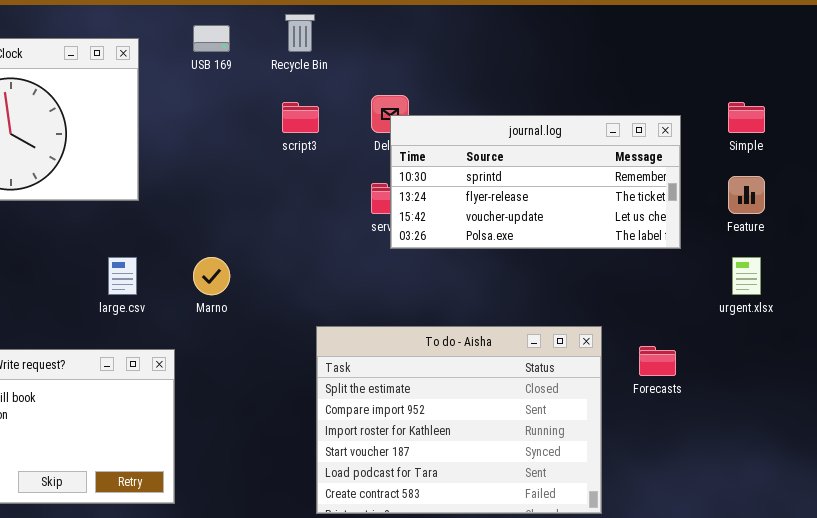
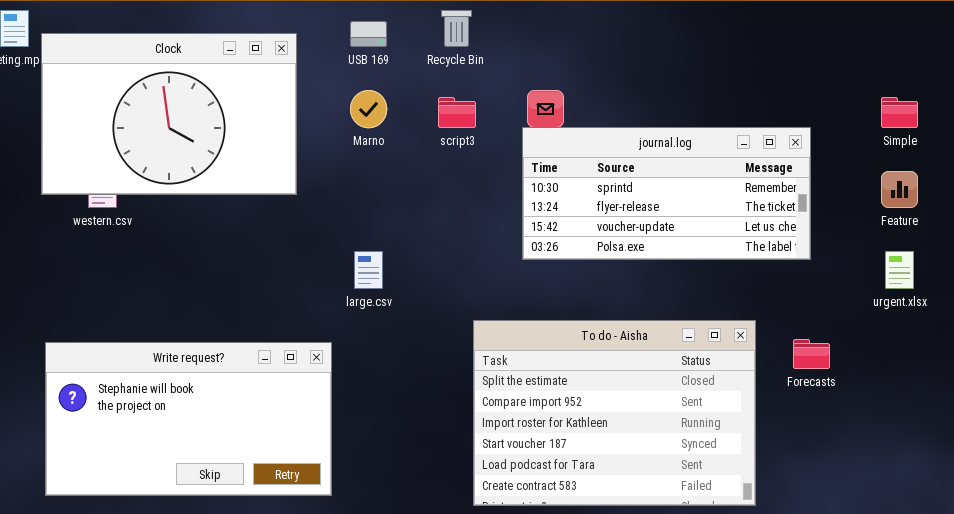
journal.log: [390,115,681,249] -> [522,127,811,260], moved
large.csv: [108,257,137,295] -> [354,251,383,289], moved
Marno: [193,257,230,295] -> [350,90,387,128], moved

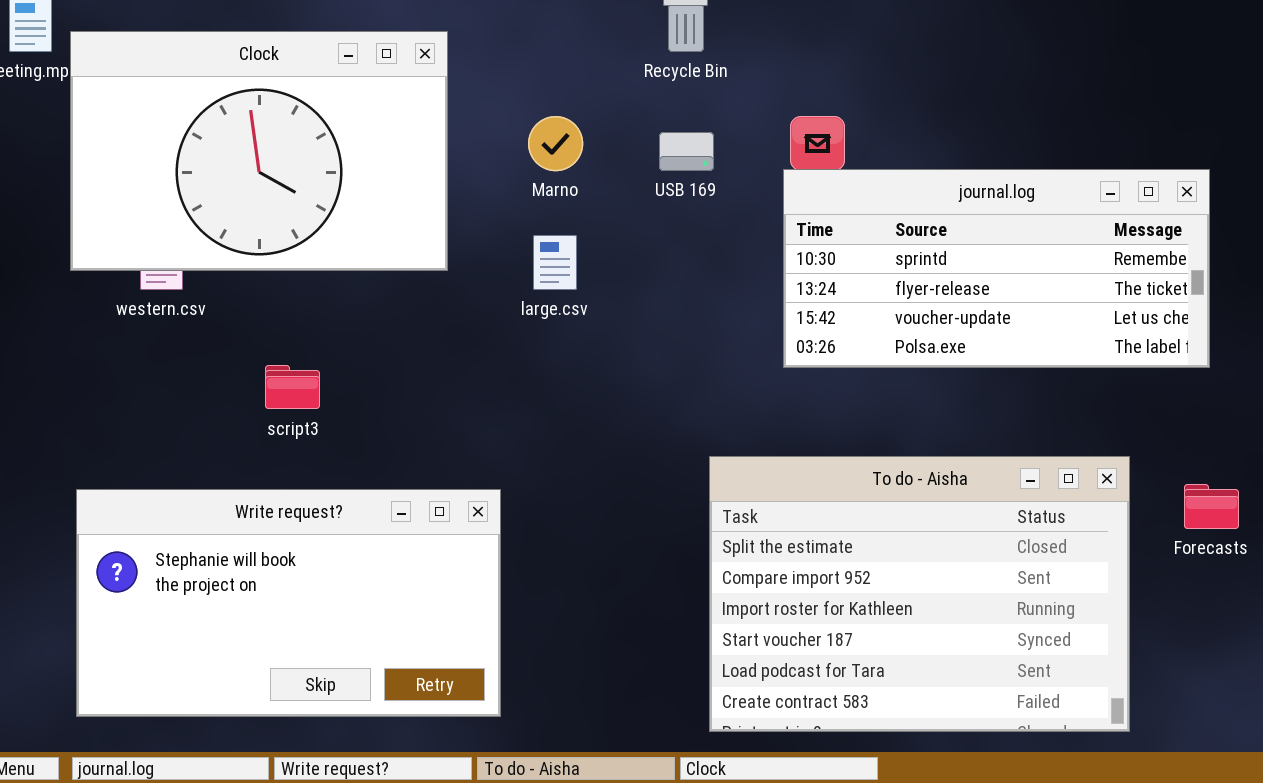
USB 169: [350,21,387,47] -> [659,132,714,171], moved
script3: [438,97,476,128] -> [265,365,320,409], moved
large.csv: [354,251,383,289] -> [533,235,577,290], moved

